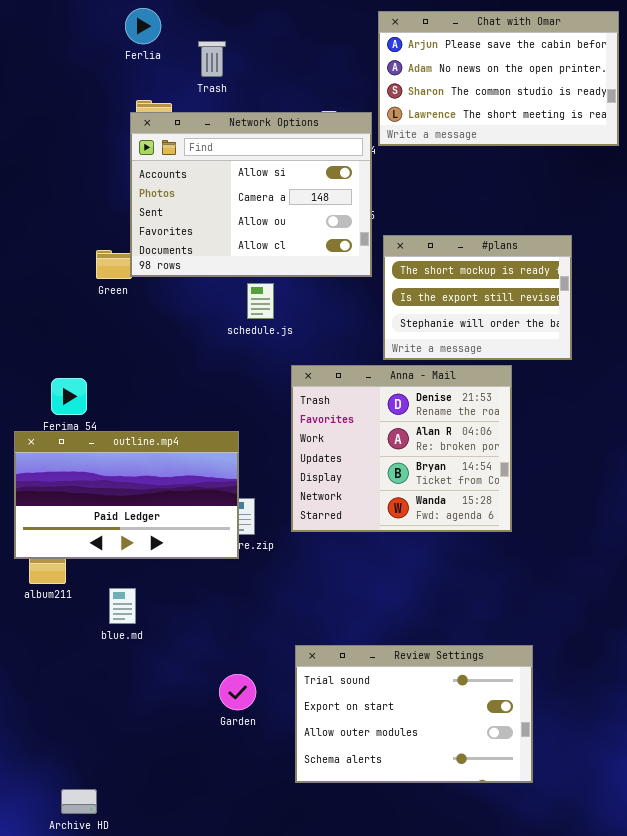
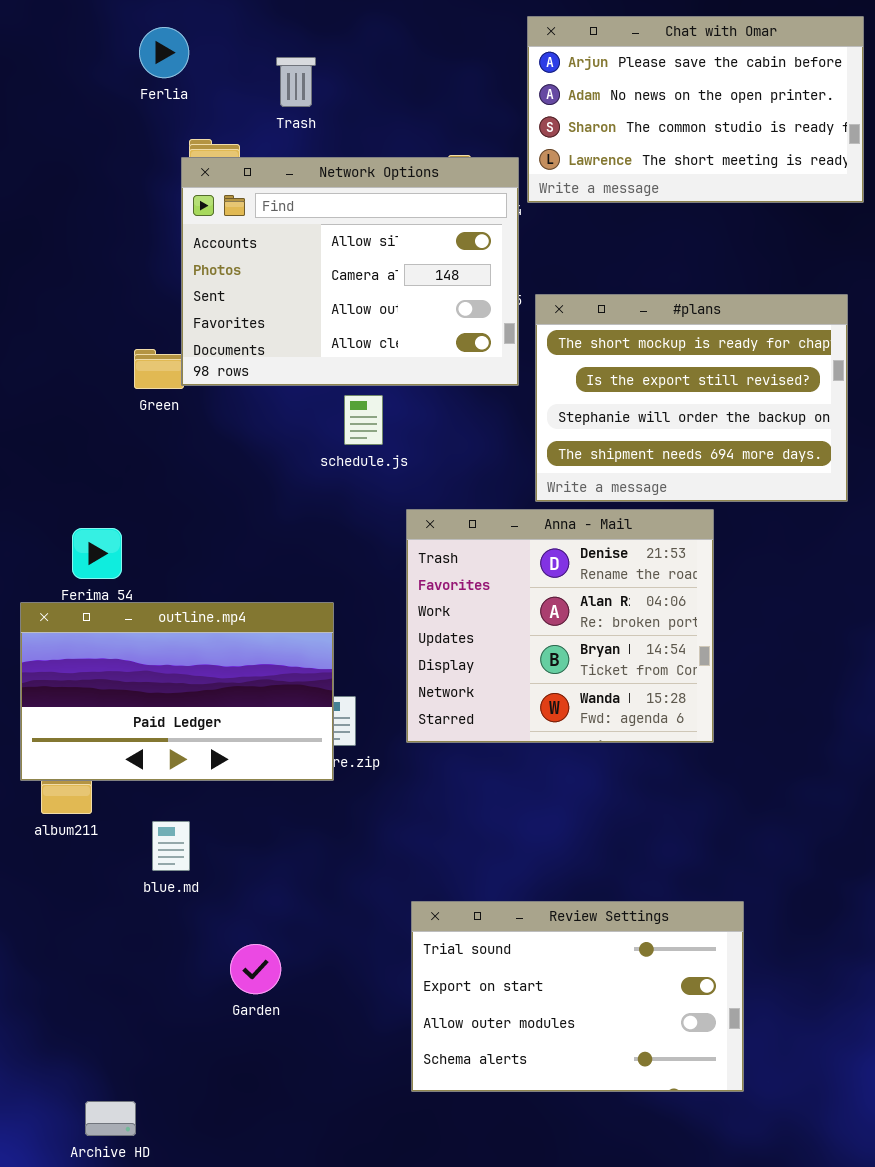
Ferlia: [125,8,161,44] -> [139,27,189,78], moved
#plans: [383,235,572,360] -> [535,294,848,502], resized
Garden: [219,674,256,710] -> [230,944,281,994], moved

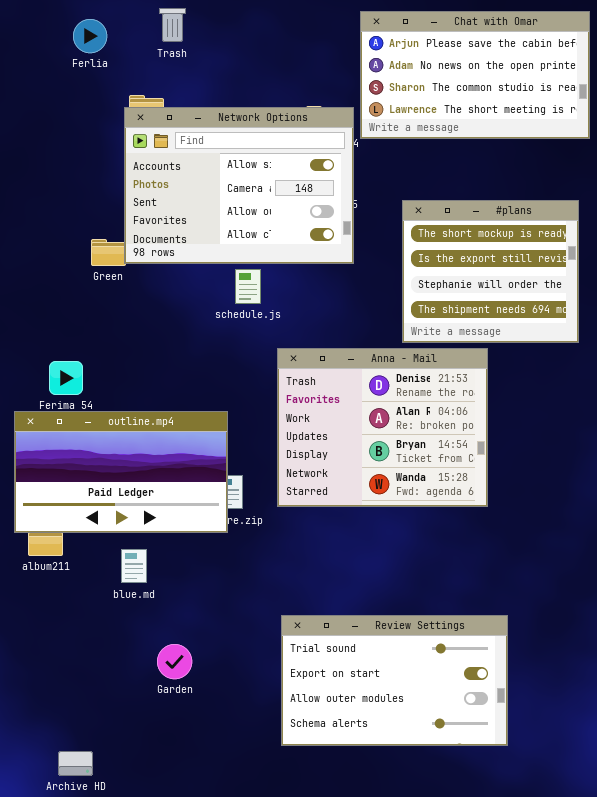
Ferlia: [139,27,189,78] -> [73,19,107,53], moved
Trash: [276,57,316,107] -> [159,8,186,42], moved
#plans: [535,294,848,502] -> [402,200,579,343], resized
blue.md: [152,821,190,871] -> [121,549,147,583], moved

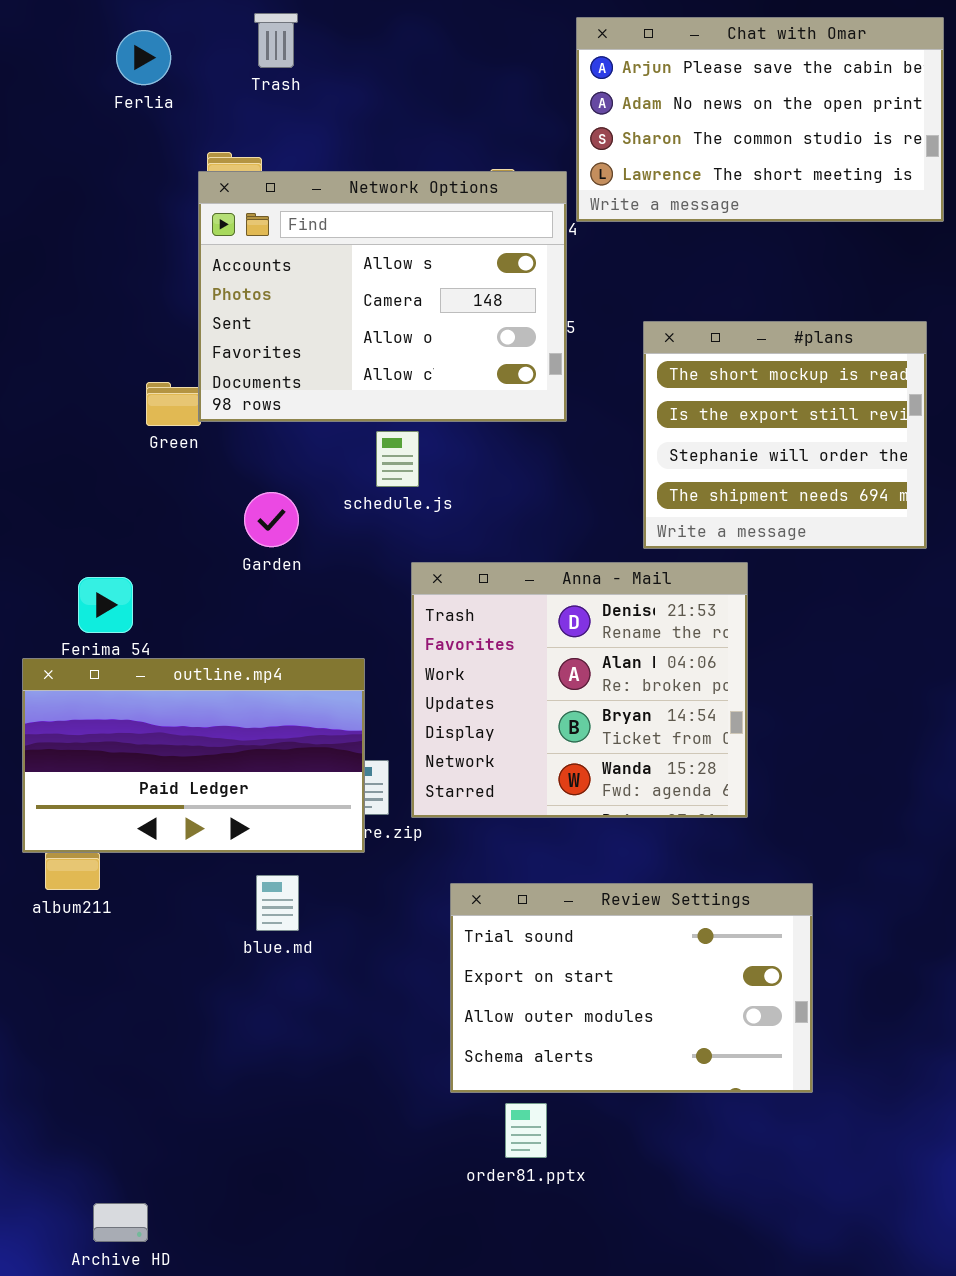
Anna - Mail: [277,348,488,507] -> [411,562,748,818], moved
blue.md: [121,549,147,583] -> [256,875,299,931], moved
Review Settings: [281,615,508,746] -> [450,883,813,1093], moved
Garden: [157,644,192,679] -> [244,492,299,547], moved

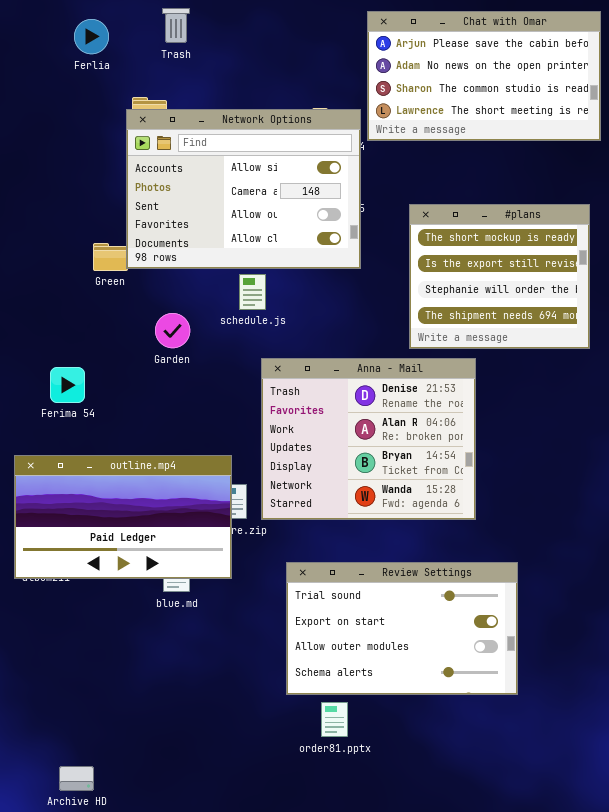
outline.mp4: [22,658,365,853] -> [14,455,232,579], moved

